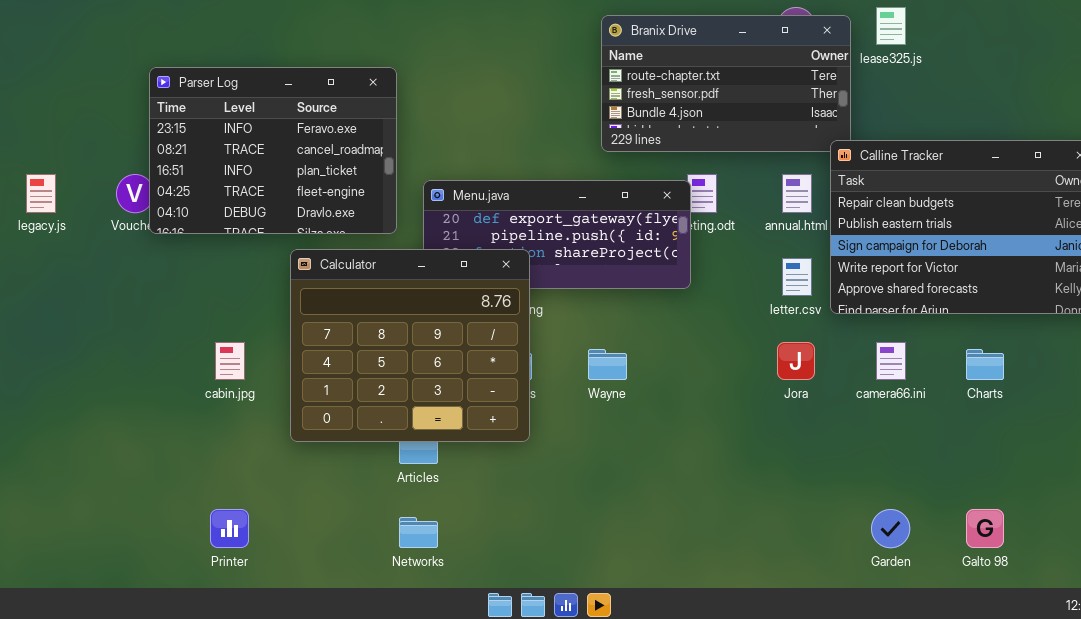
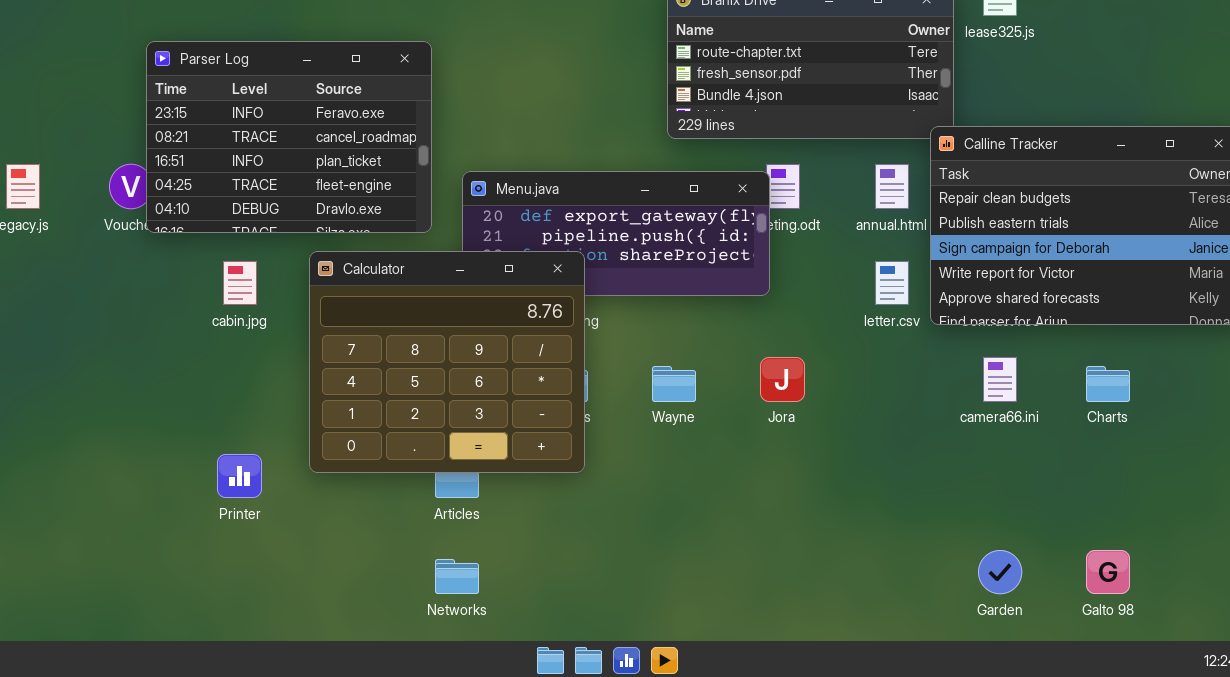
cabin.jpg: [215,342,245,380] -> [223,261,257,305], moved
Jora: [777,342,815,380] -> [760,357,805,402], moved
Printer: [210,509,249,548] -> [217,454,262,498], moved

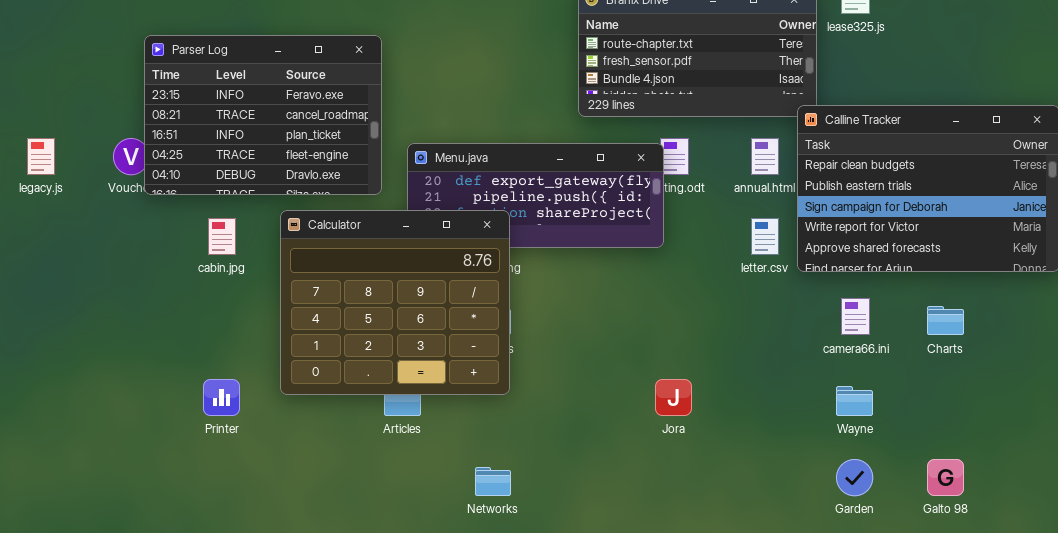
Jora: [760,357,805,402] -> [655,379,692,416], moved
Wayne: [652,366,696,402] -> [836,386,873,416], moved
Networks: [435,559,479,594] -> [475,467,511,496], moved

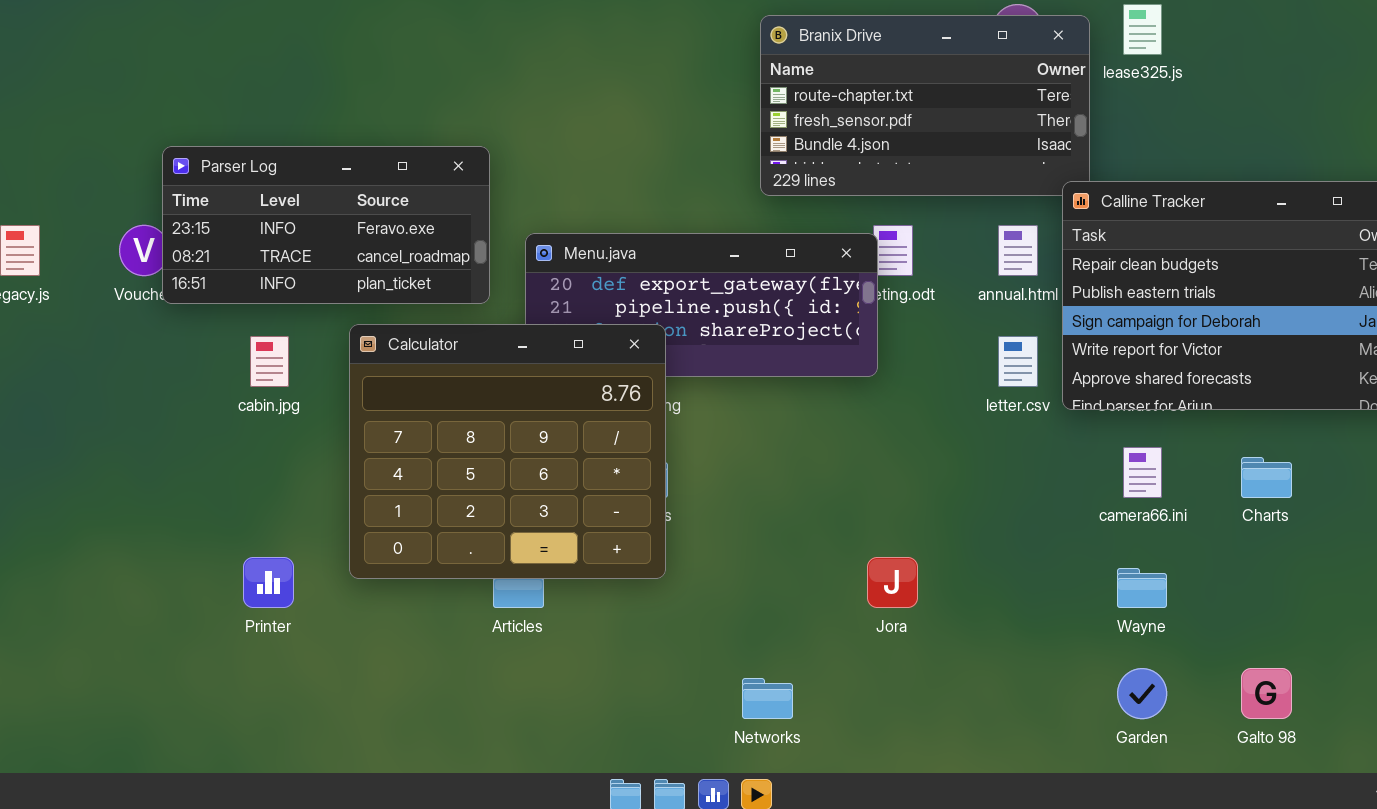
Parser Log: [144,35,382,195] -> [162,146,490,304], resized
Networks: [475,467,511,496] -> [742,678,793,719], moved

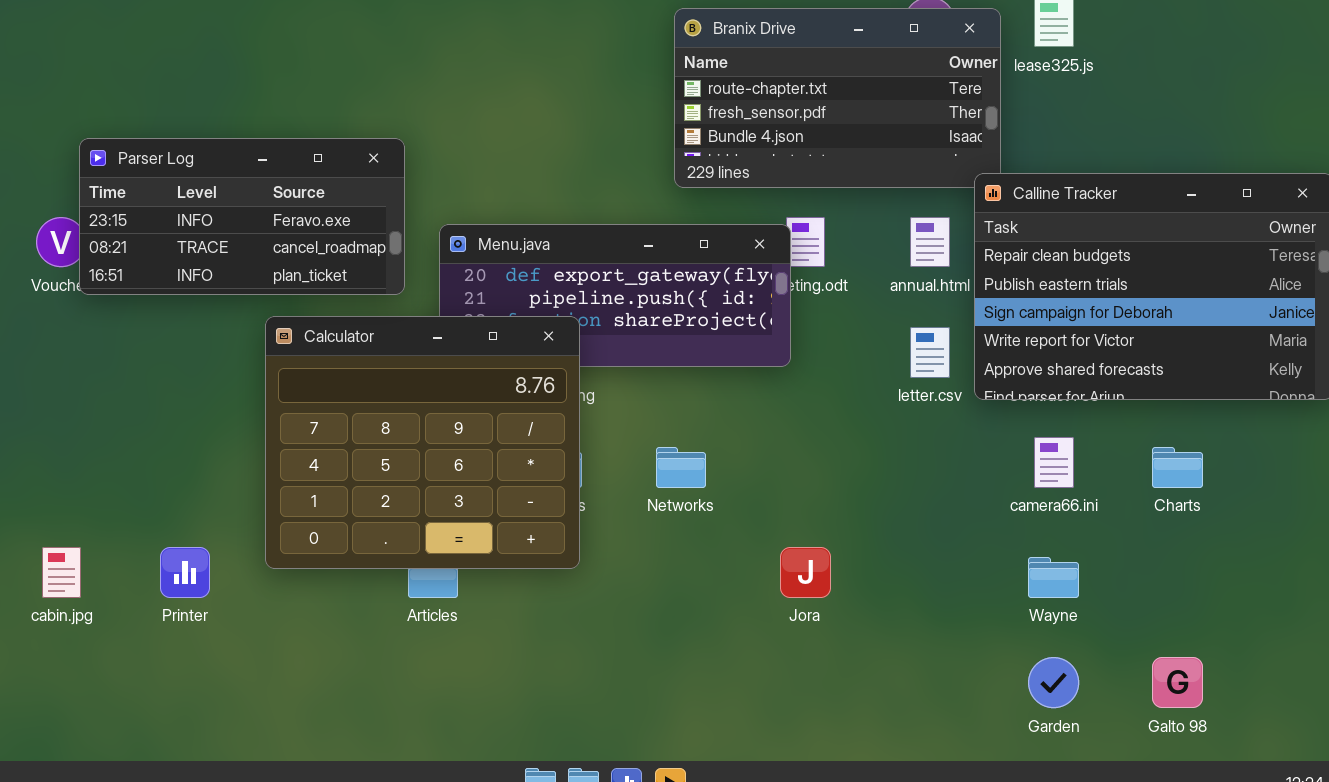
cabin.jpg: [250,336,289,387] -> [42,547,81,598], moved
Networks: [742,678,793,719] -> [656,447,706,488], moved

